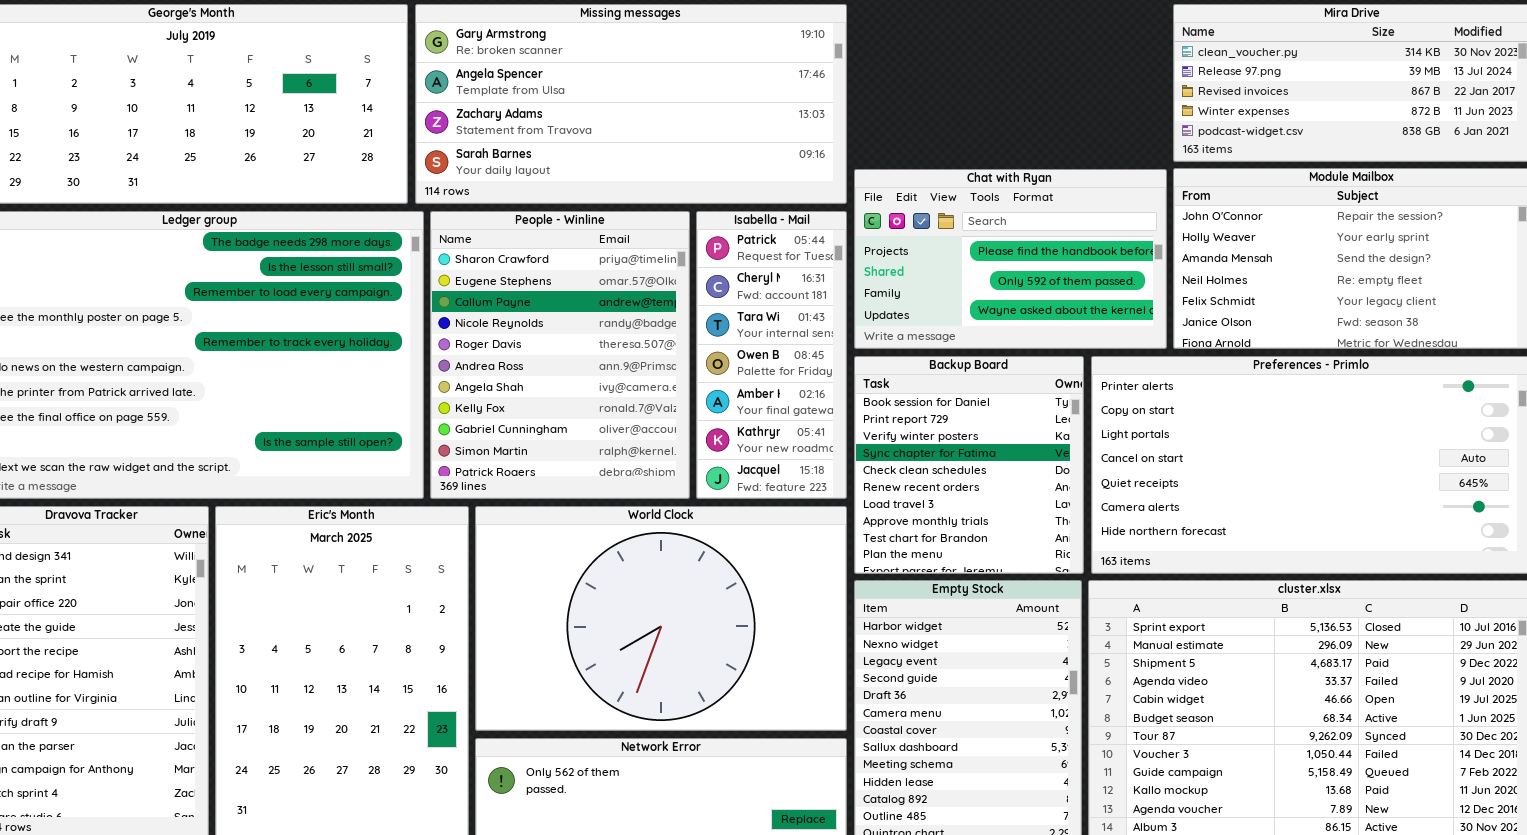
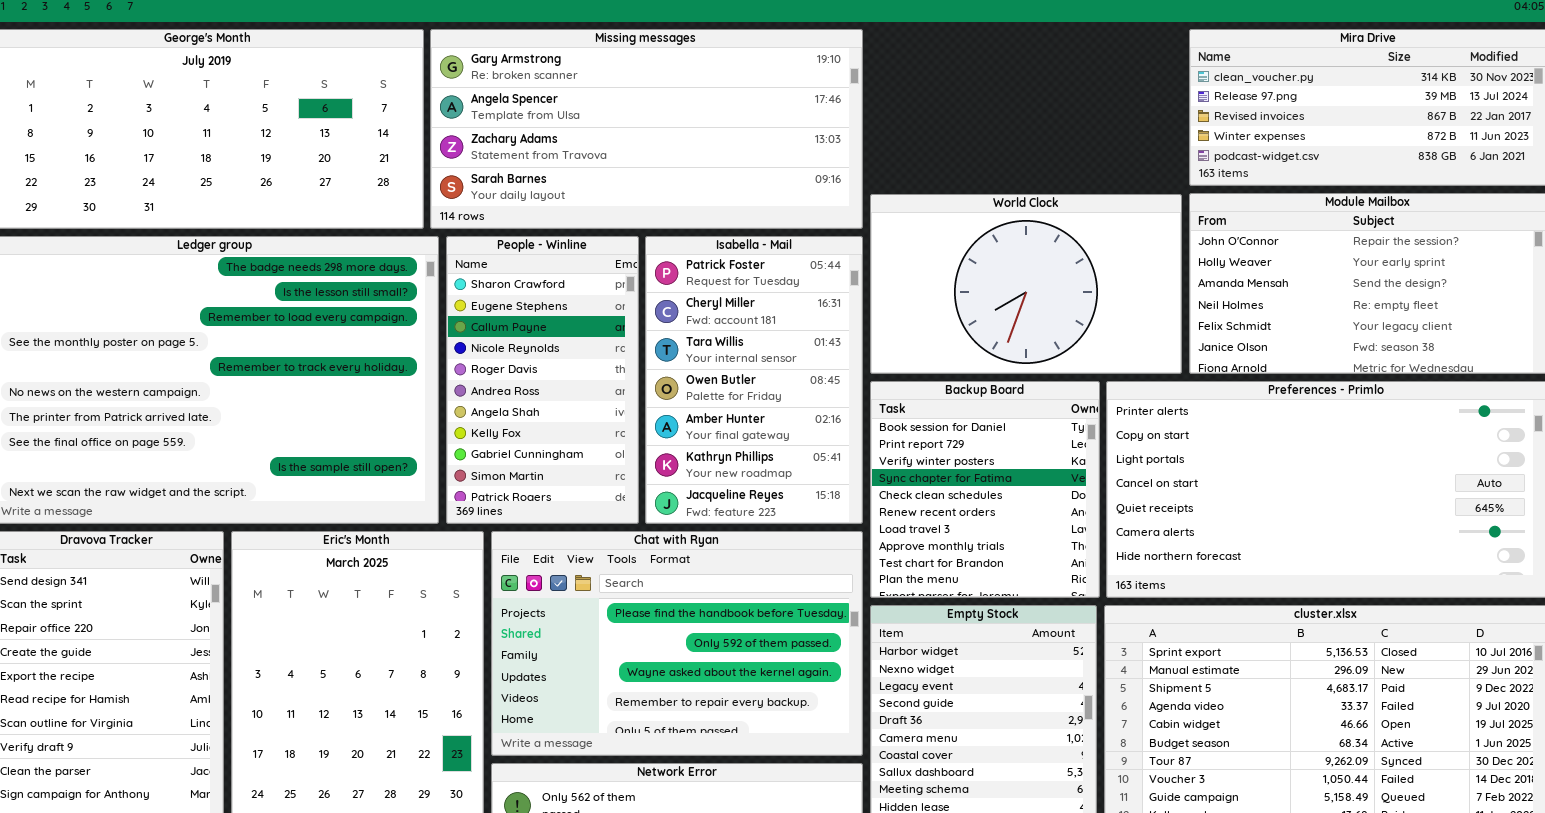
Chat with Ryan: [854,169,1167,349] -> [491,531,863,756], moved, resized
People - Winline: [430,211,690,499] -> [446,236,639,524], resized
Isabella - Mail: [696,211,847,499] -> [645,236,863,524], resized
World Clock: [475,506,847,731] -> [870,194,1182,374], moved, resized

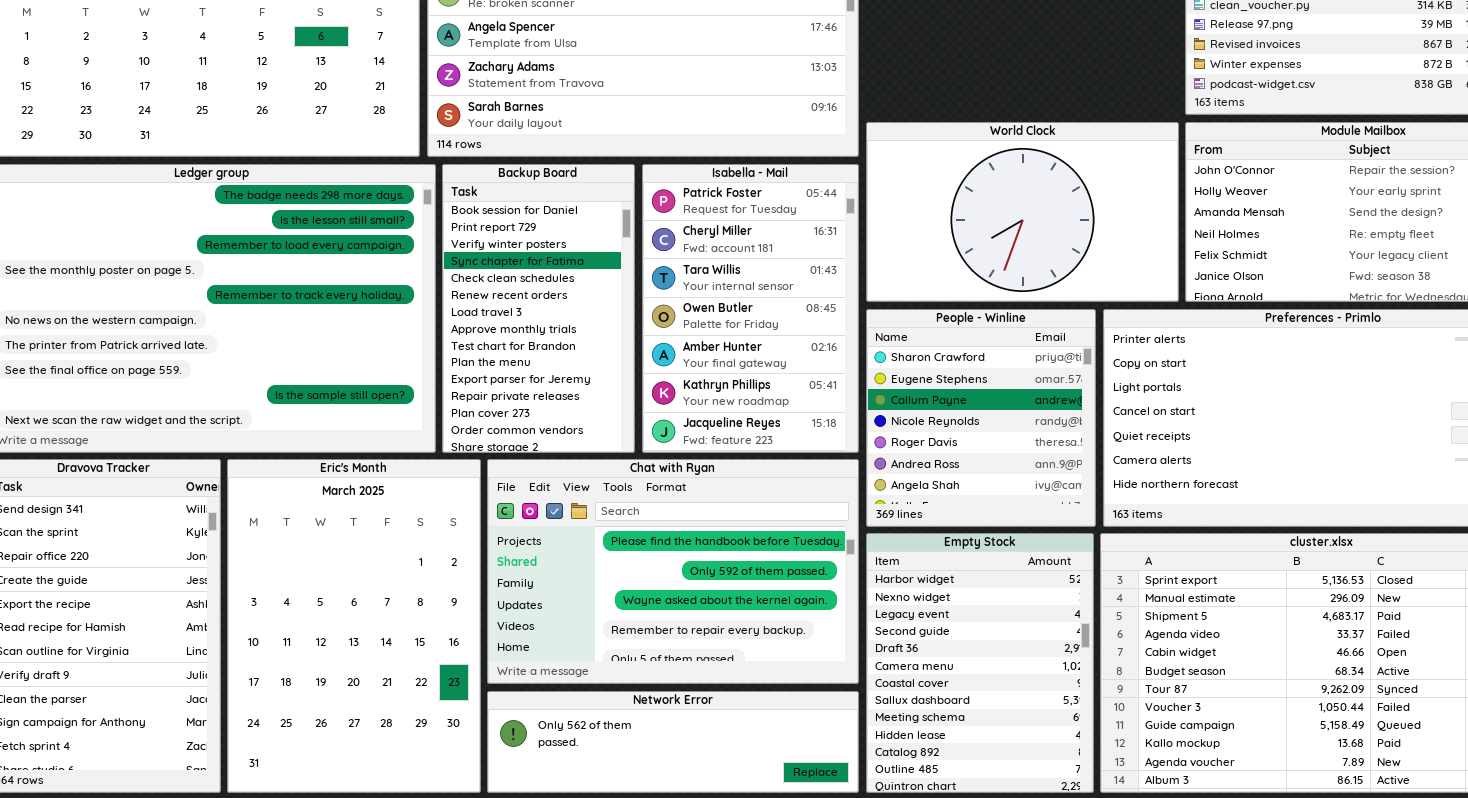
People - Winline: [446,236,639,524] -> [866,309,1096,527], moved, resized
Backup Board: [870,381,1100,598] -> [442,164,635,453], moved, resized

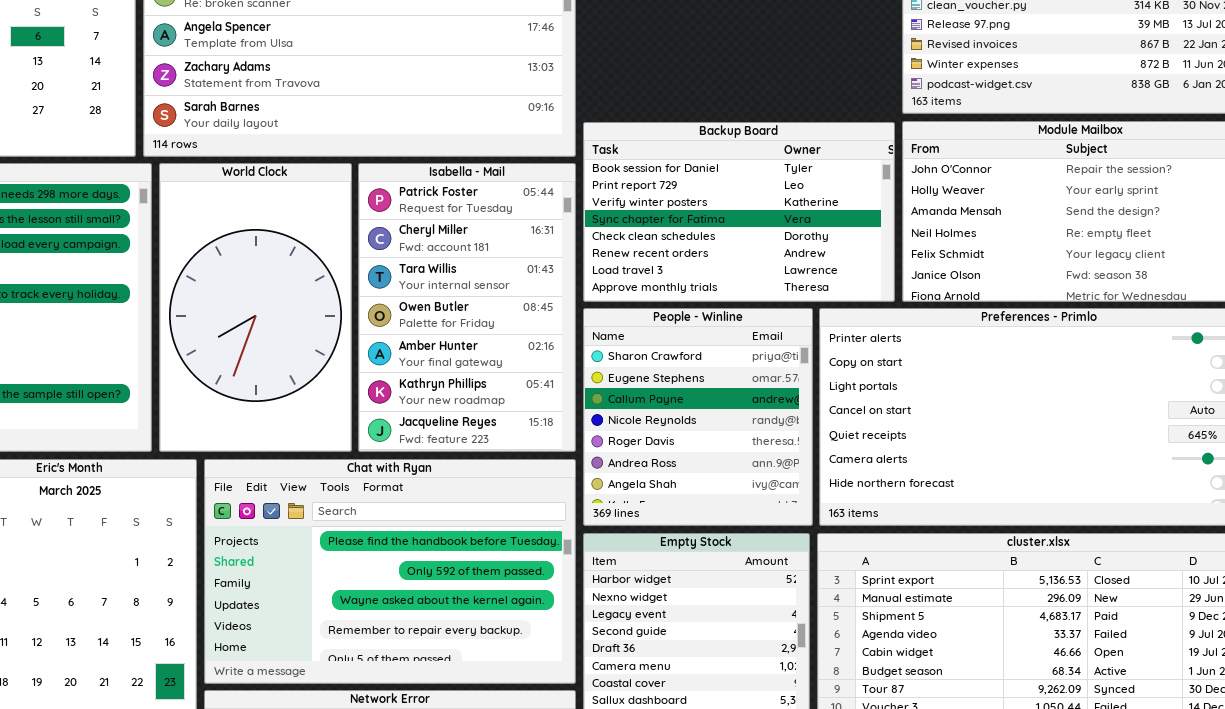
World Clock: [866,122,1179,302] -> [159,163,352,452], moved, resized
Backup Board: [442,164,635,453] -> [583,122,895,302], moved, resized

